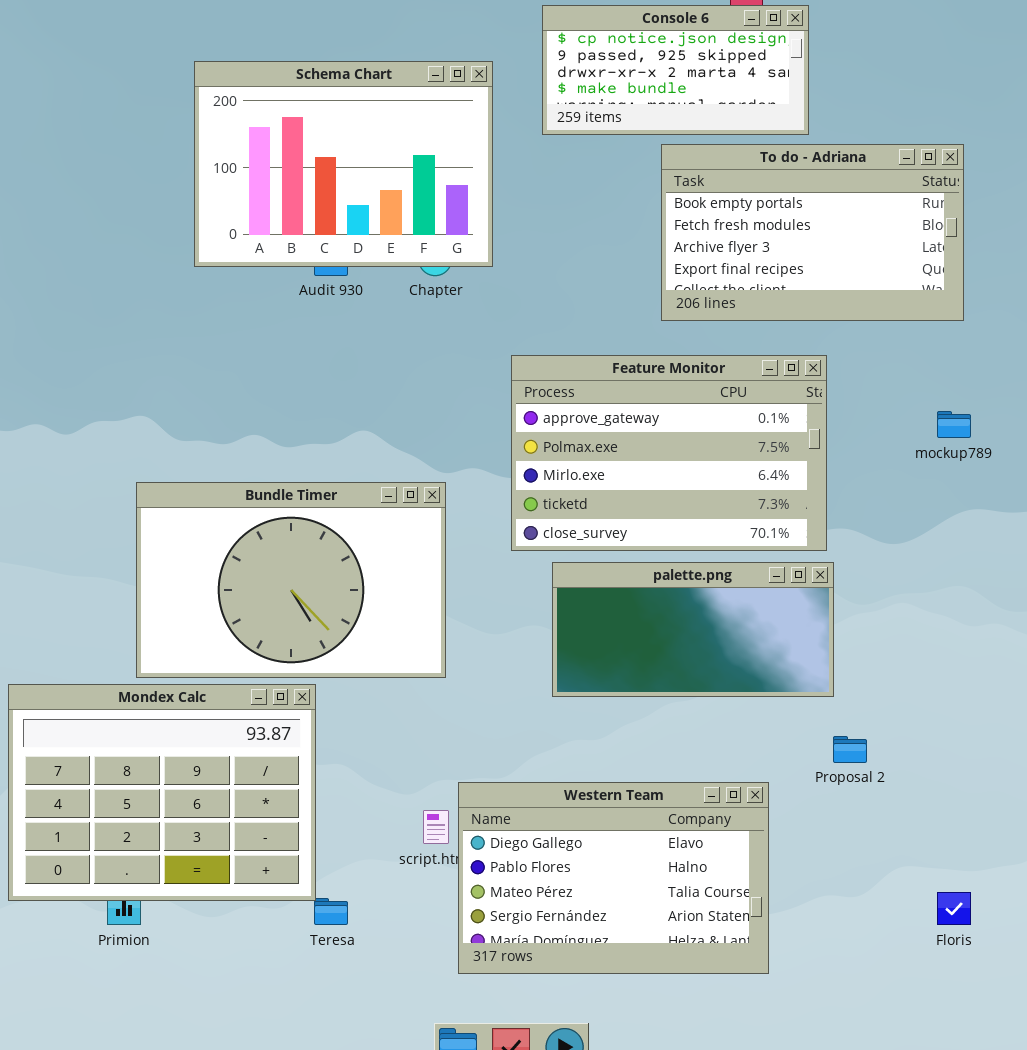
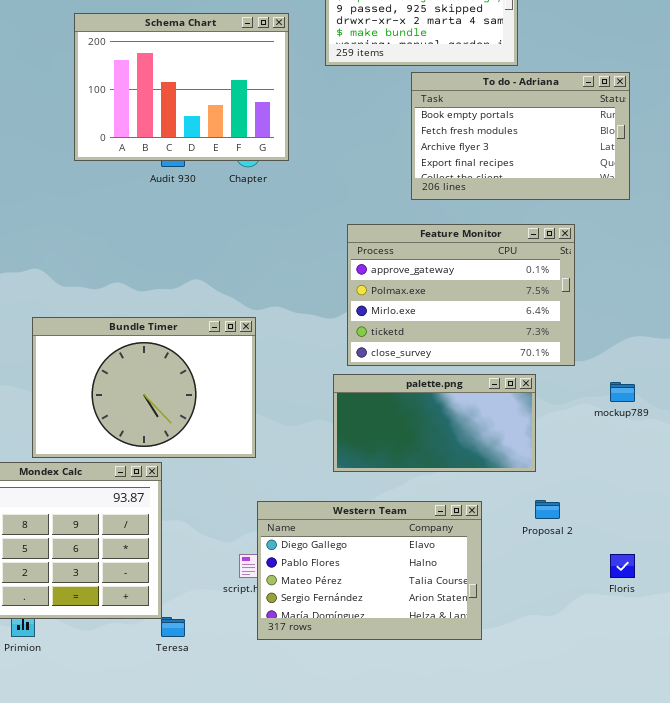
Feature Monitor: [511,355,827,551] -> [347,224,575,366], moved
mockup789: [937,411,971,438] -> [610,382,635,402], moved
Western Team: [458,782,769,974] -> [257,501,482,640], moved
Floris: [937,892,971,925] -> [610,554,635,578], moved

